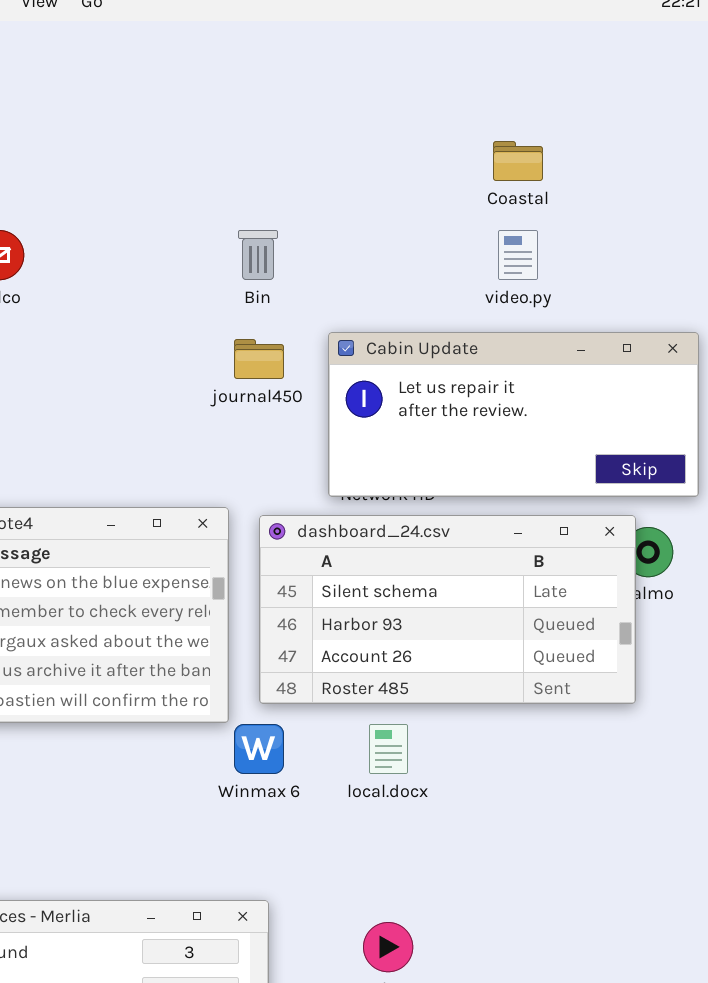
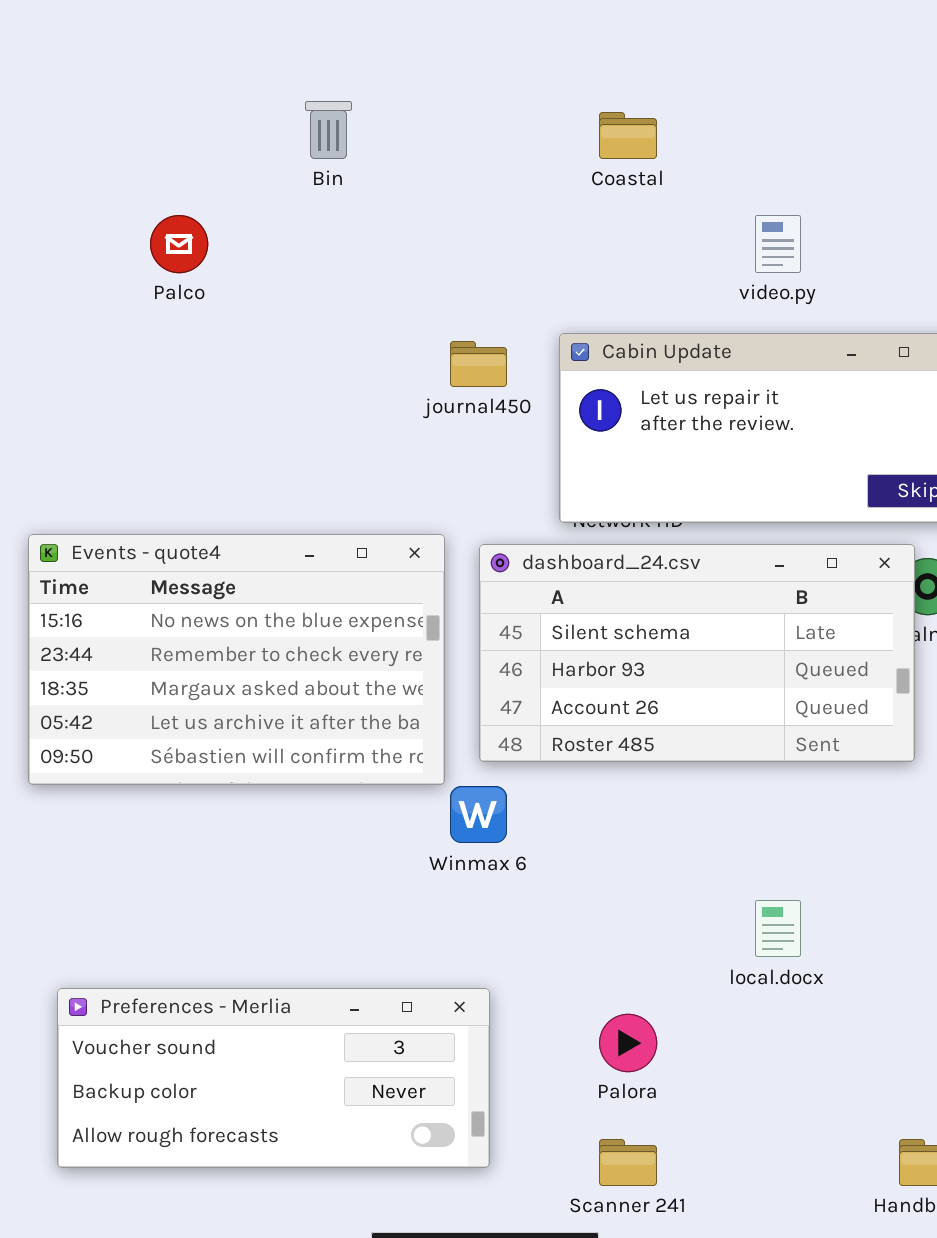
Coastal: [493,141,543,181] -> [599,112,657,159], moved
Bin: [238,230,278,280] -> [305,101,352,159], moved
local.docx: [369,724,408,774] -> [755,900,801,957], moved

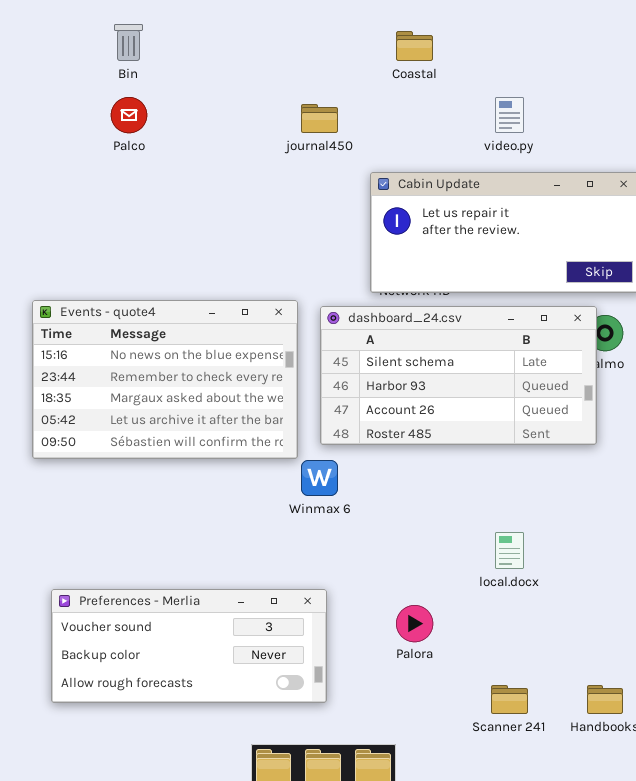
Bin: [305,101,352,159] -> [114,24,143,61], moved
journal450: [450,341,507,387] -> [301,104,338,133], moved
Scanner 241: [599,1139,657,1186] -> [491,685,528,714], moved

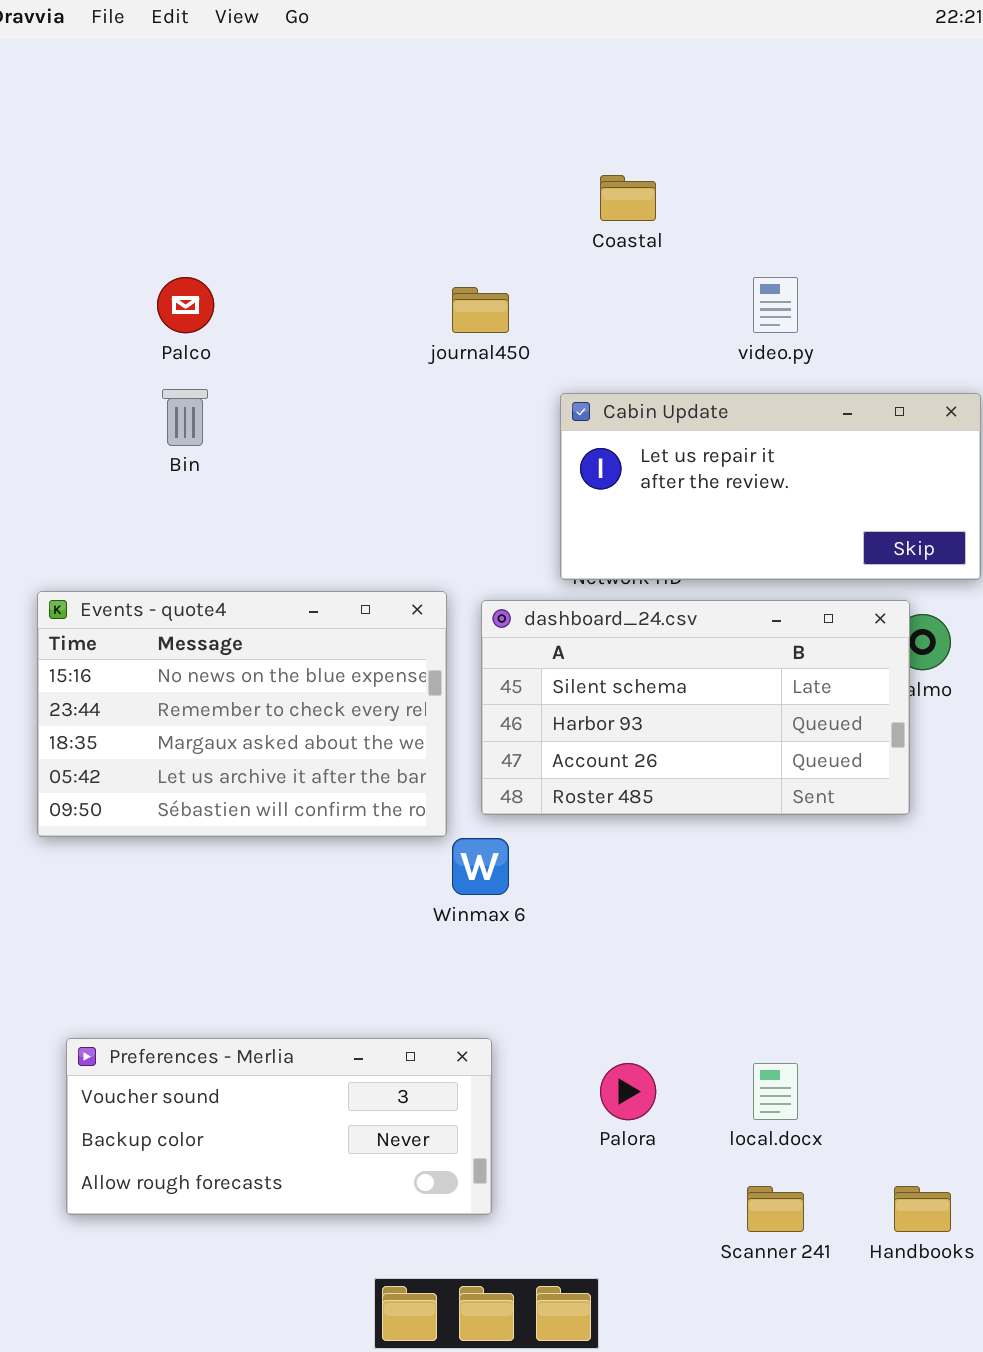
Bin: [114,24,143,61] -> [162,389,208,446], moved
local.docx: [495,532,524,569] -> [753,1063,798,1120], moved

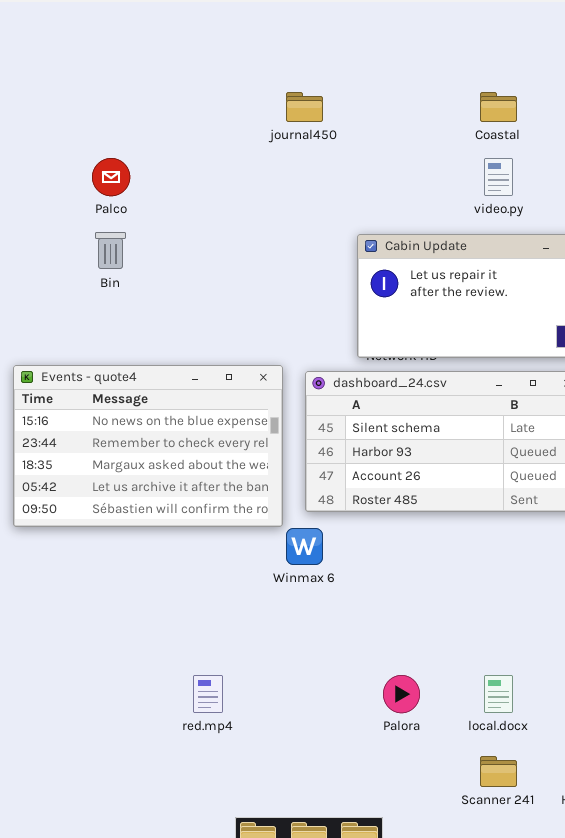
Coastal: [600,175,656,221] -> [480,92,517,122], moved
journal450: [452,287,509,333] -> [286,92,323,122], moved
Preferences - Merlia: [66,1038,492,1215] -> none, closed

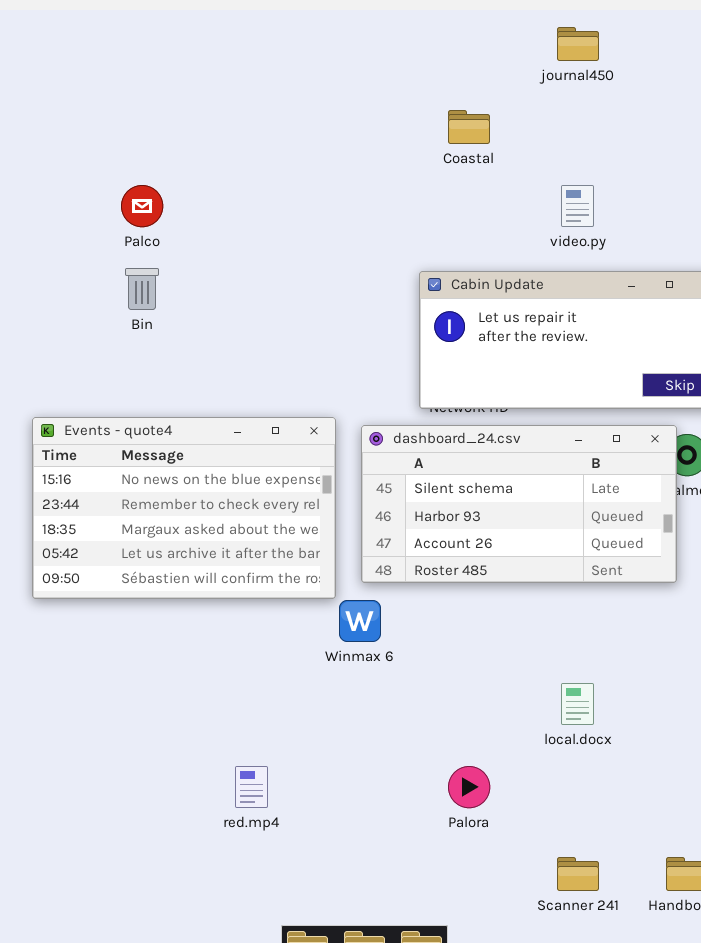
journal450: [286,92,323,122] -> [557,27,599,61], moved
Coastal: [480,92,517,122] -> [448,110,490,144], moved
local.docx: [484,675,513,713] -> [561,683,594,725], moved

